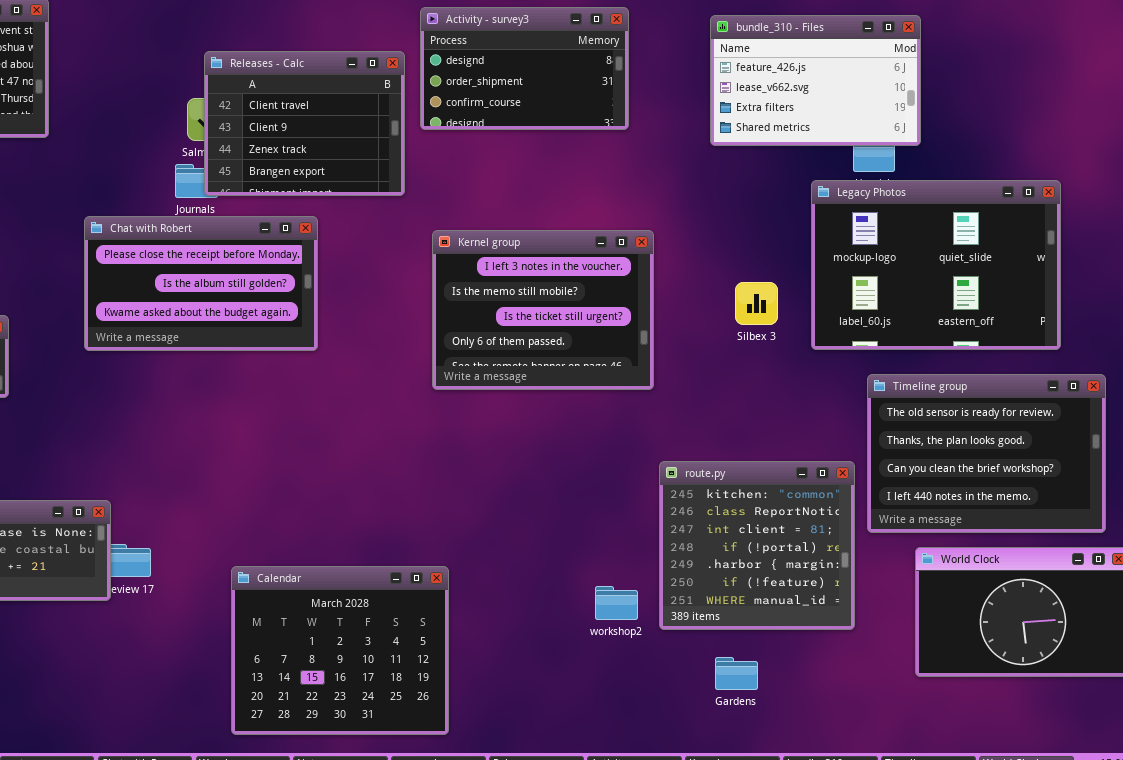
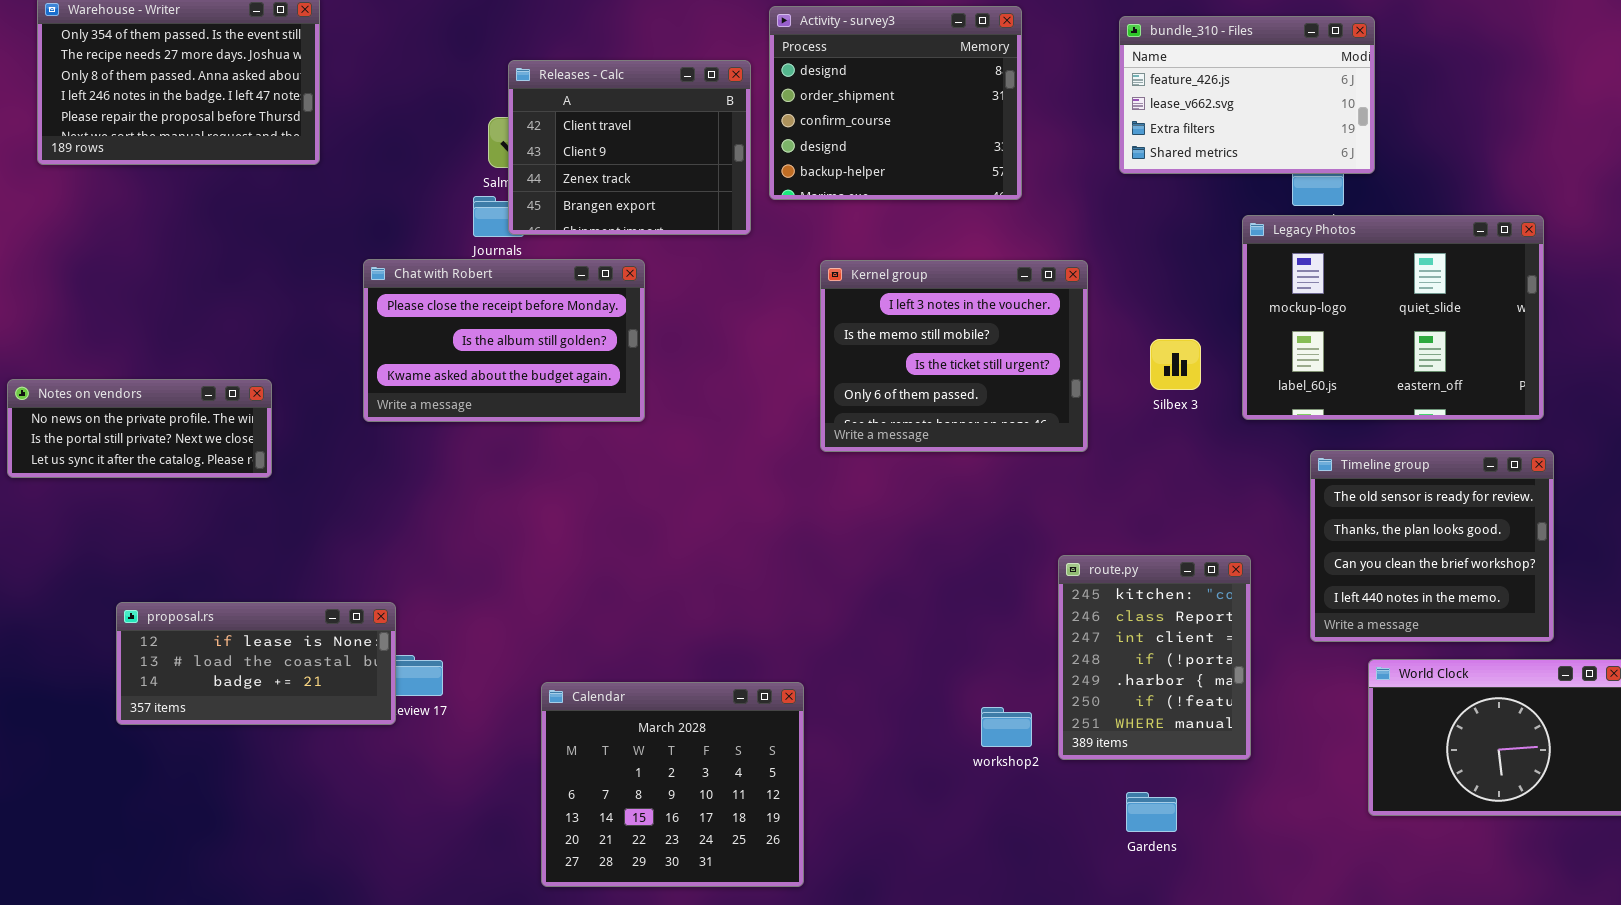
Activity - survey3: [420,7,629,130] -> [769,6,1022,200], resized
Kernel group: [432,230,654,390] -> [820,260,1088,452], moved
Timeline group: [867,374,1106,533] -> [1310,450,1554,642], resized
route.py: [659,461,855,630] -> [1058,555,1251,760], resized

